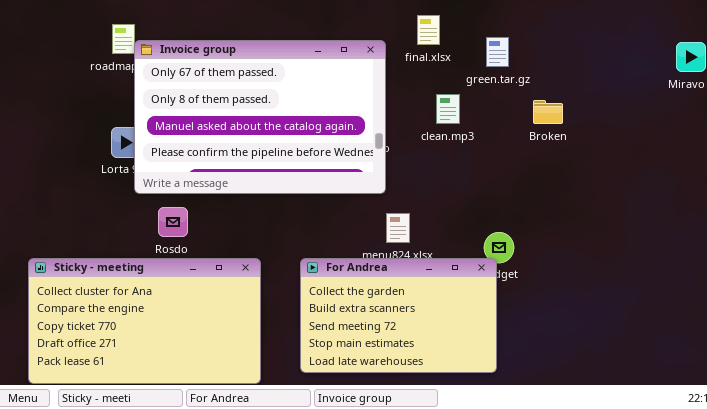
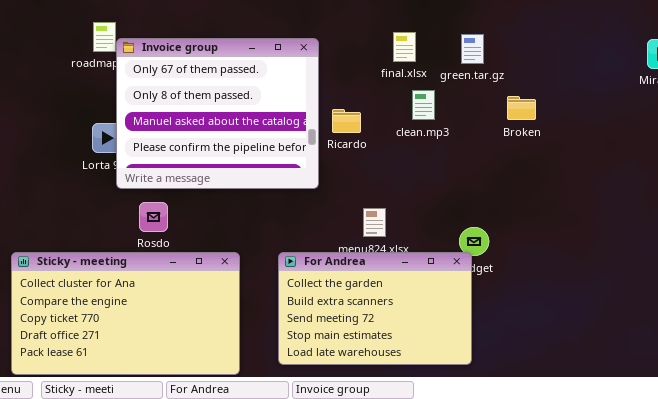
final.xlsx: [417,15,440,45] -> [393,32,416,62], moved
Invoice group: [134,40,386,194] -> [116,38,319,189], resized

